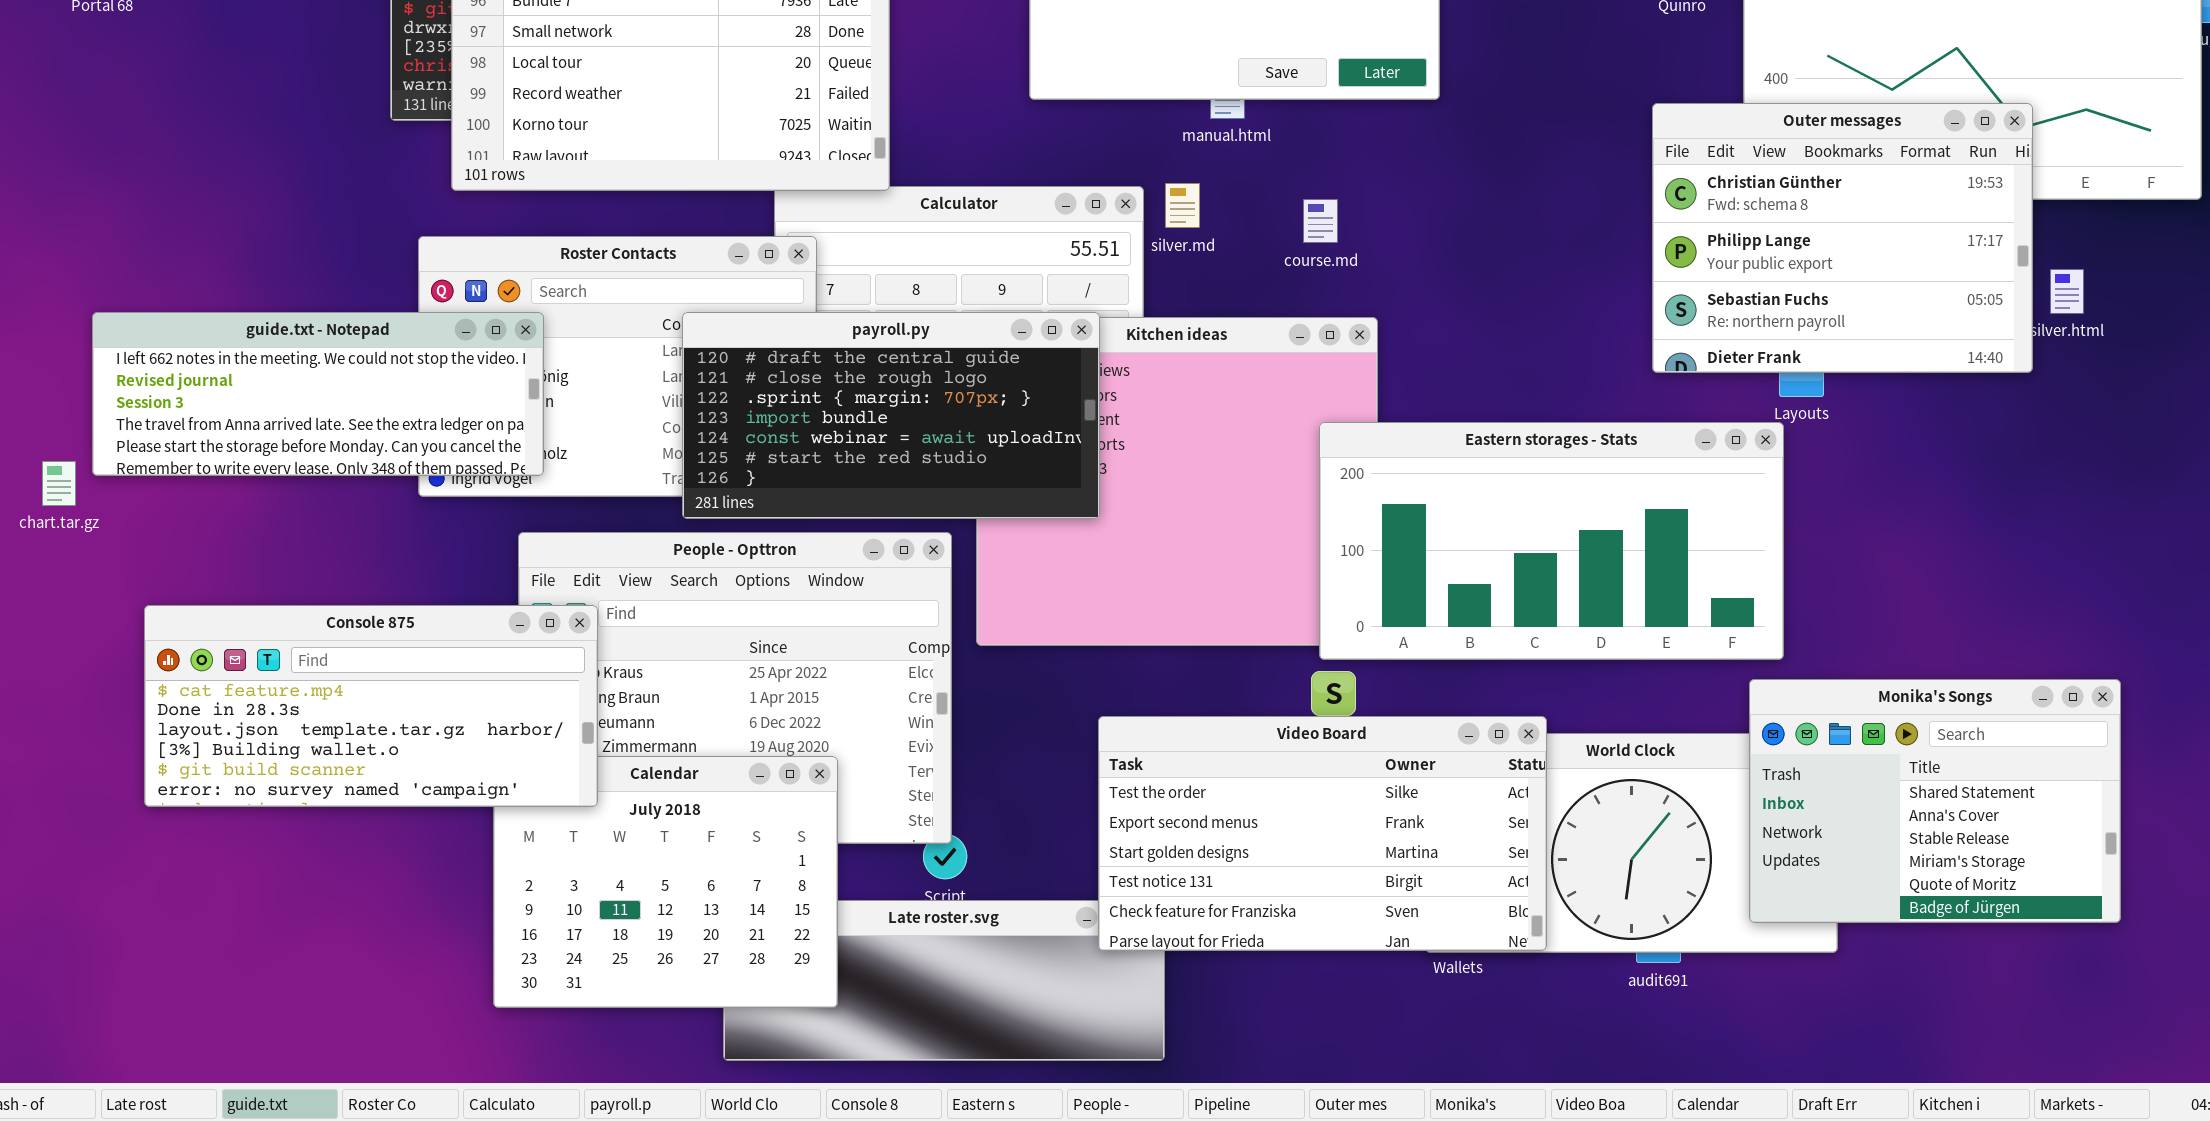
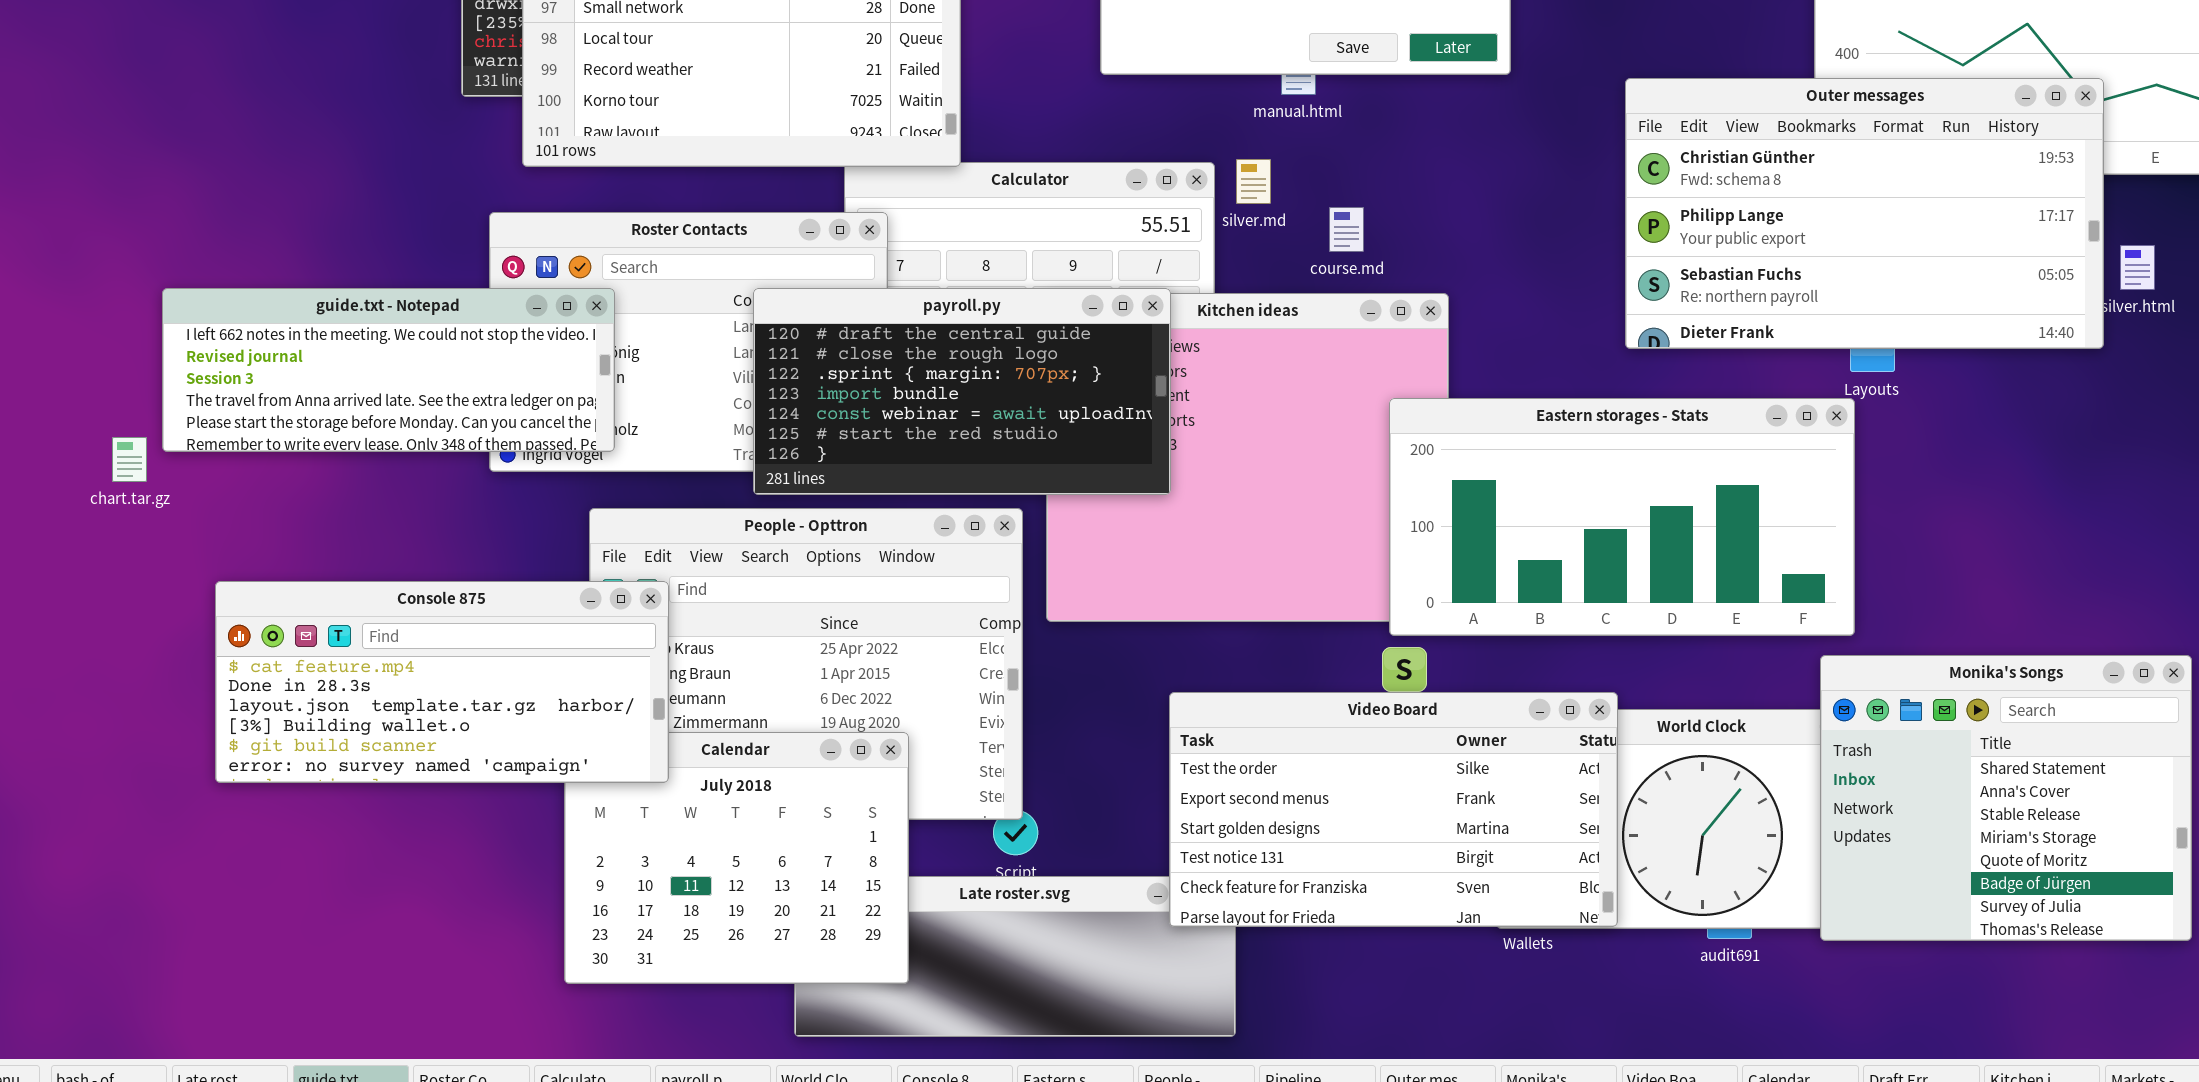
Outer messages: [1652,103,2033,373] -> [1625,78,2104,349], resized
course.md: [1303,199,1338,243] -> [1329,207,1364,252], moved
Monika's Songs: [1749,679,2121,923] -> [1820,655,2192,941], resized

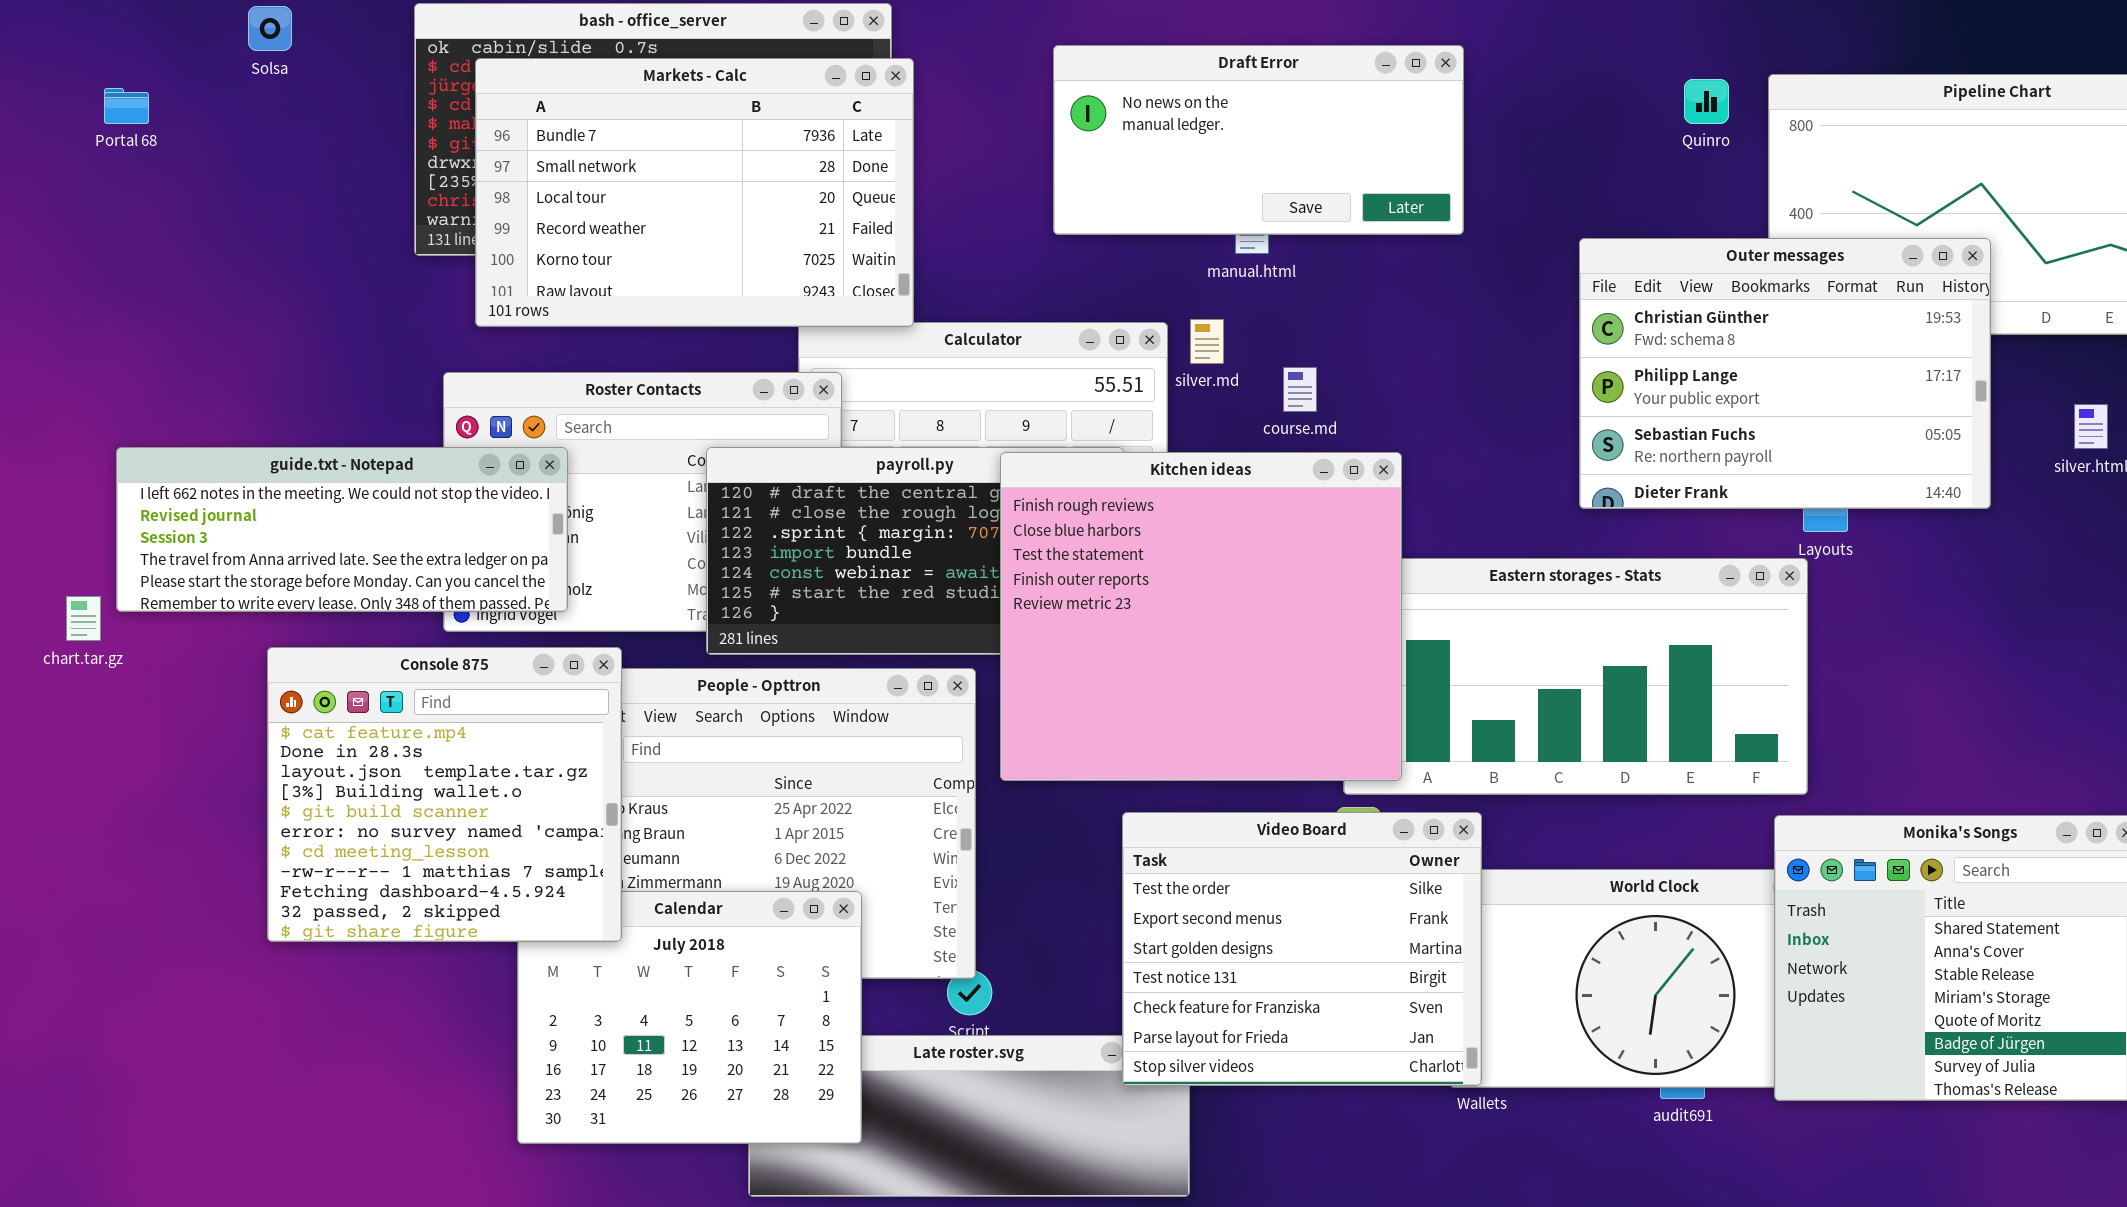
Outer messages: [1625,78,2104,349] -> [1579,238,1991,509], resized
Kitchen ideas: [1046,293,1449,622] -> [1000,452,1402,781], raised
Console 875: [215,581,669,783] -> [267,647,622,942], resized
Video Board: [1169,692,1618,927] -> [1122,812,1482,1086], resized

